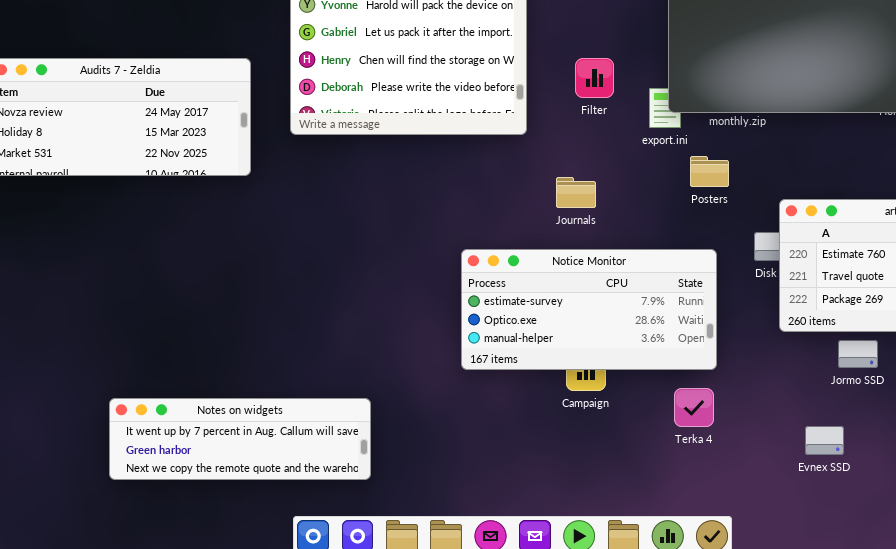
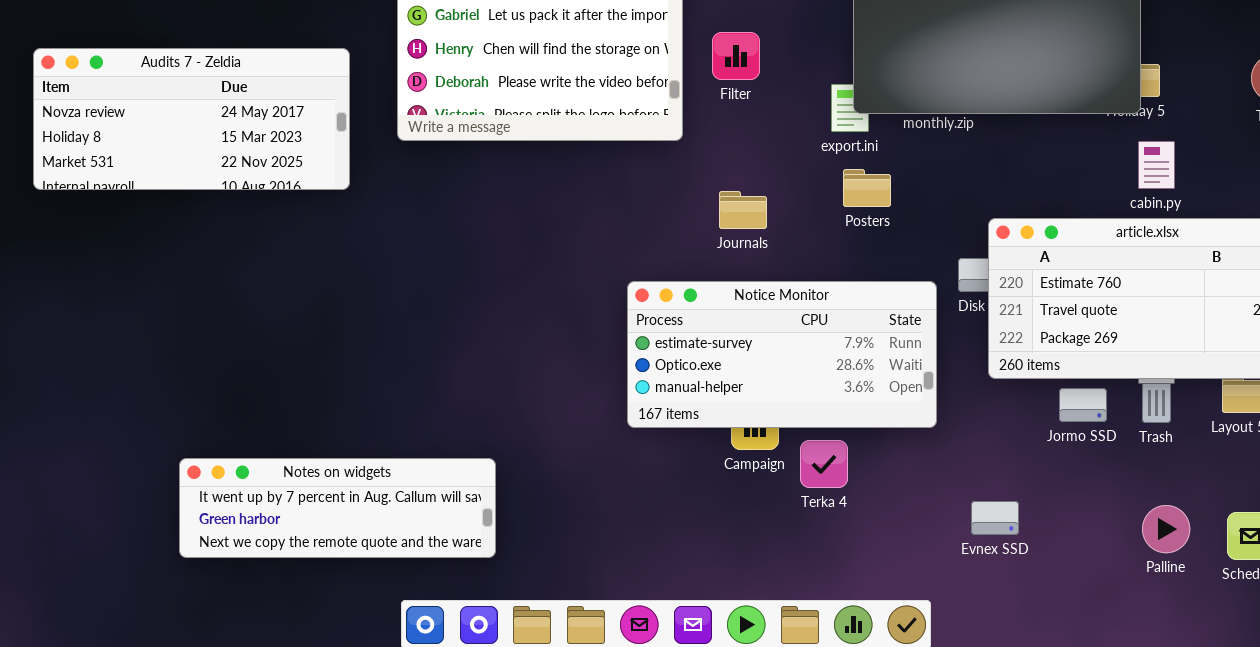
Filter: [575,58,614,98] -> [712,32,760,80], moved
Posters: [690,156,729,187] -> [843,169,891,207], moved
Notice Monitor: [461,249,717,370] -> [627,281,937,428], moved
Terka 4: [674,388,714,427] -> [800,440,848,488], moved
Evnex SSD: [805,426,844,455] -> [971,501,1019,535], moved

